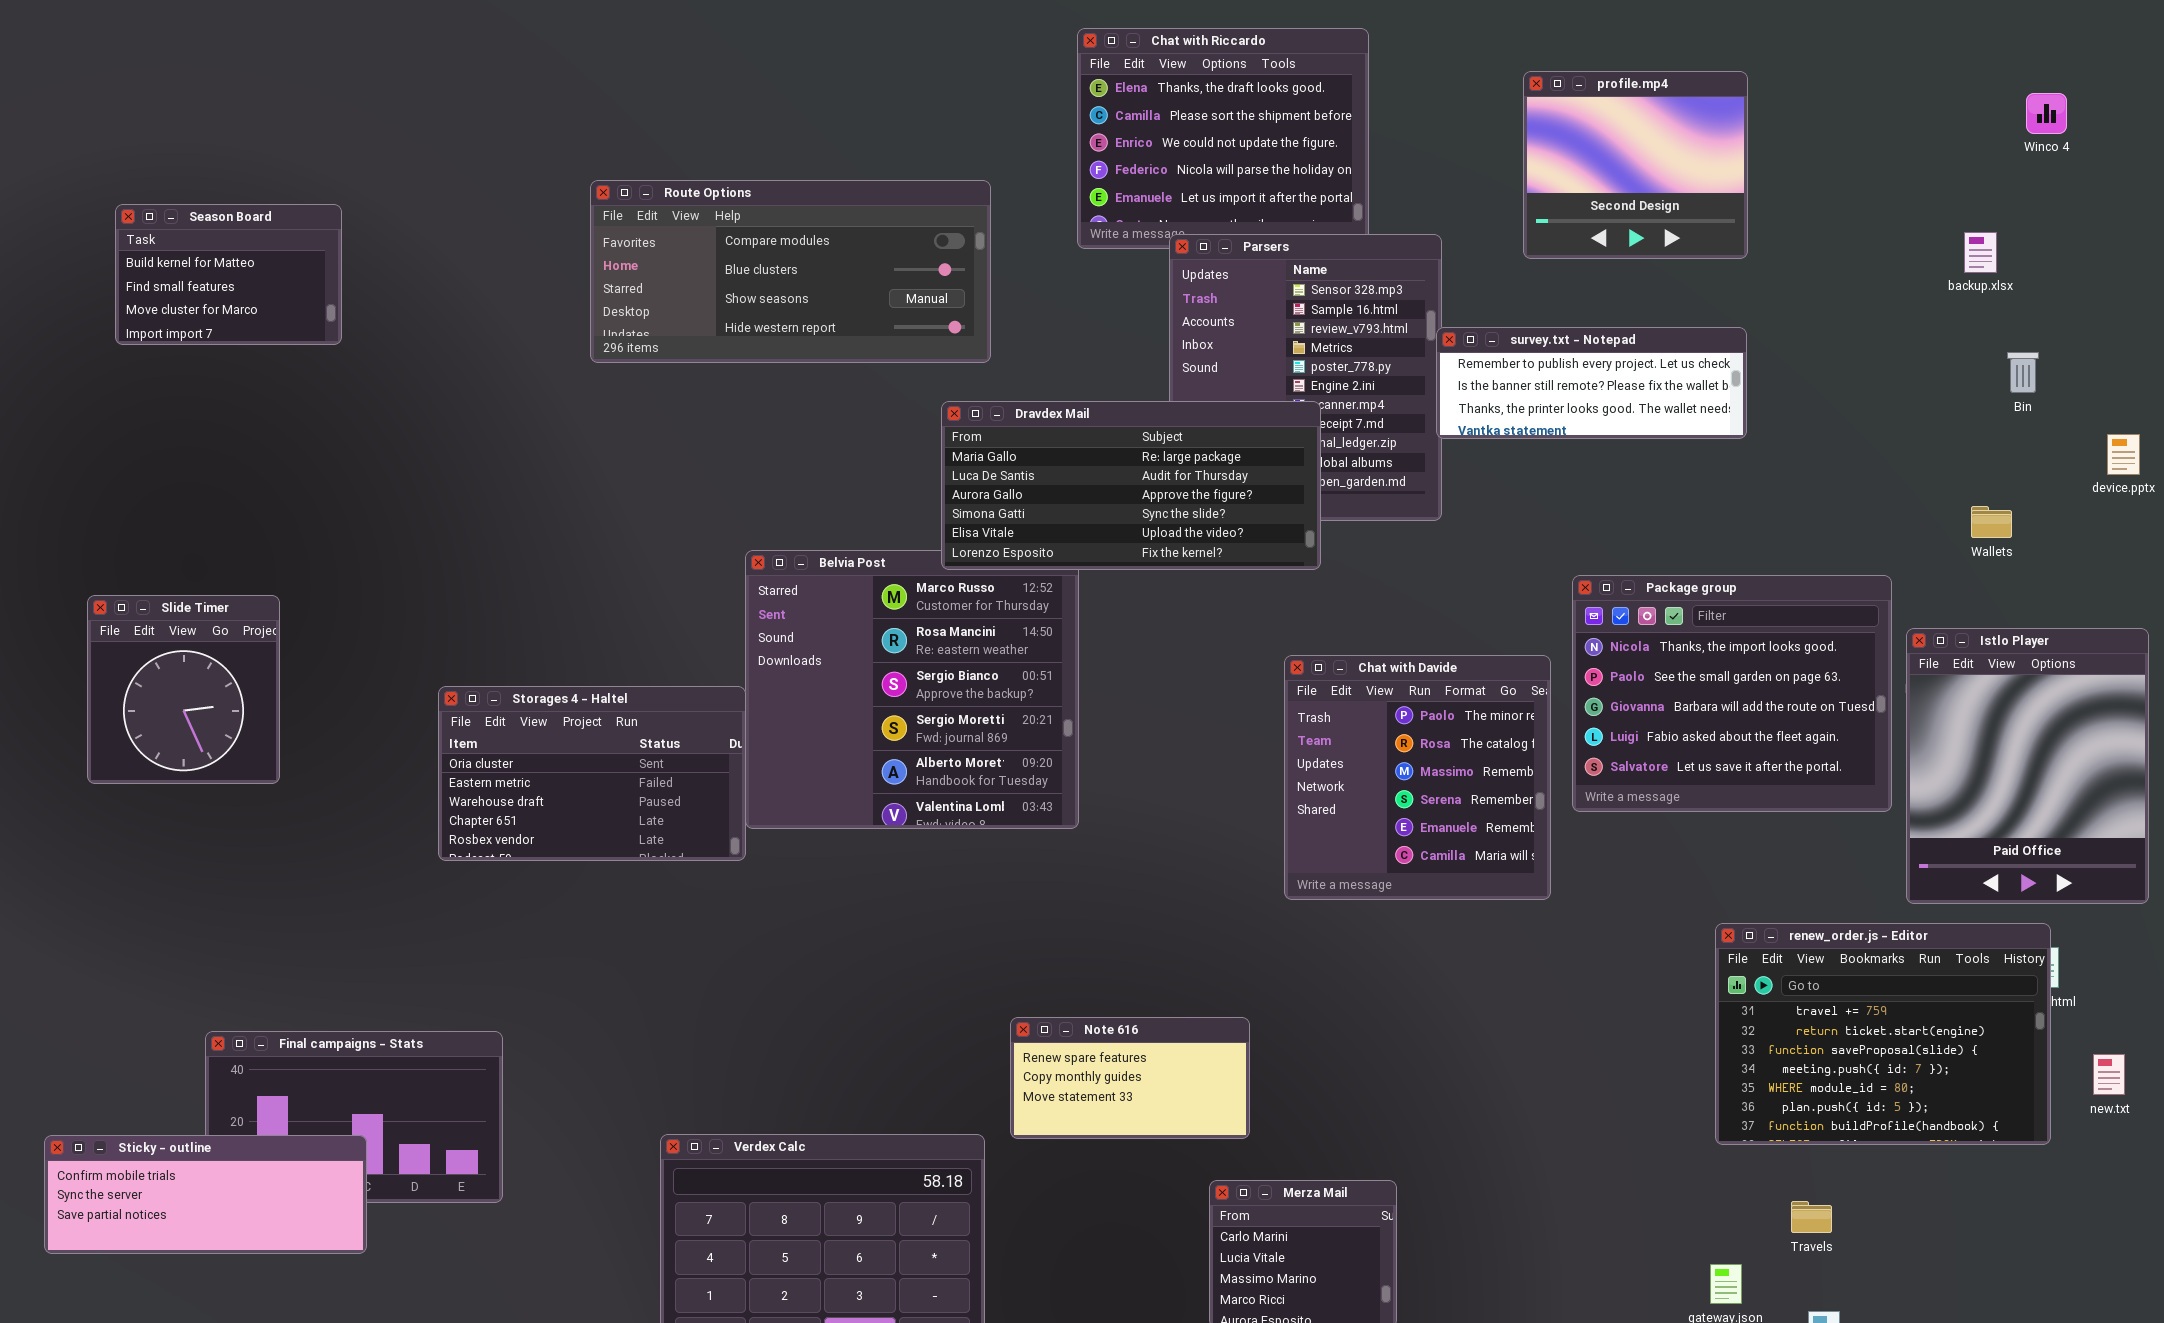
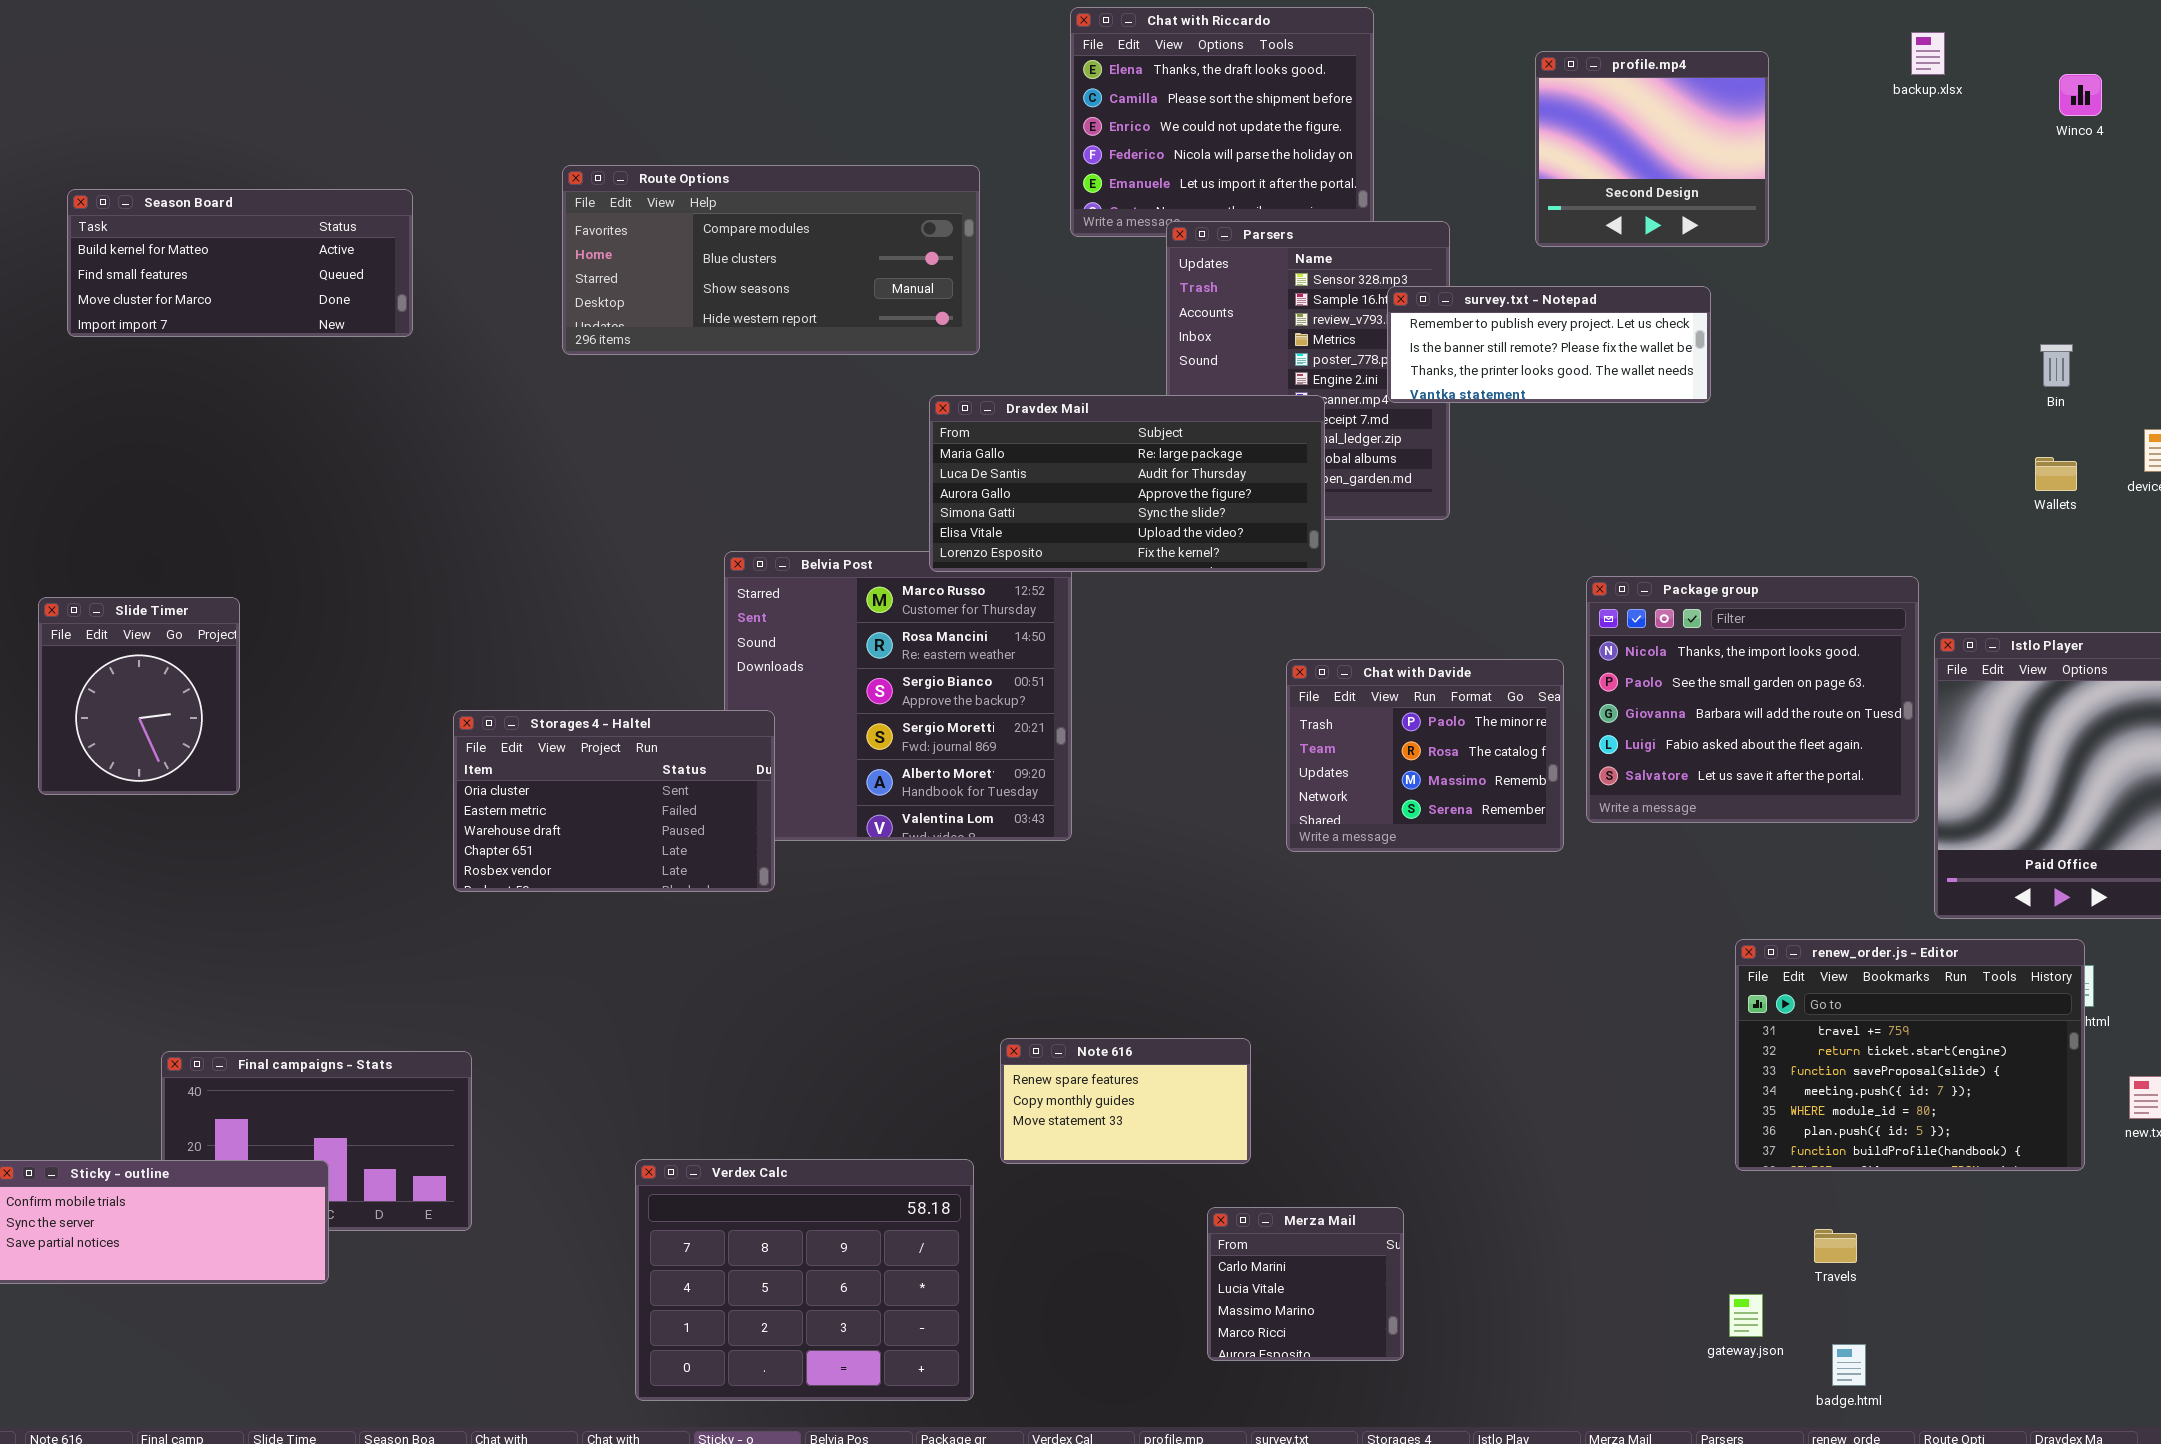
Season Board: [115,204,342,345] -> [67,189,413,337], resized
backup.xlsx: [1964,232,1997,273] -> [1911,32,1945,75], moved
survey.txt - Notepad: [1436,327,1747,439] -> [1387,286,1711,403], moved
Wallets: [1971,506,2012,538] -> [2035,457,2077,491], moved
Chat with Davide: [1284,655,1551,900] -> [1286,659,1564,852], resized
Storages 4 - Haltel: [438,686,746,861] -> [453,710,775,892], moved

